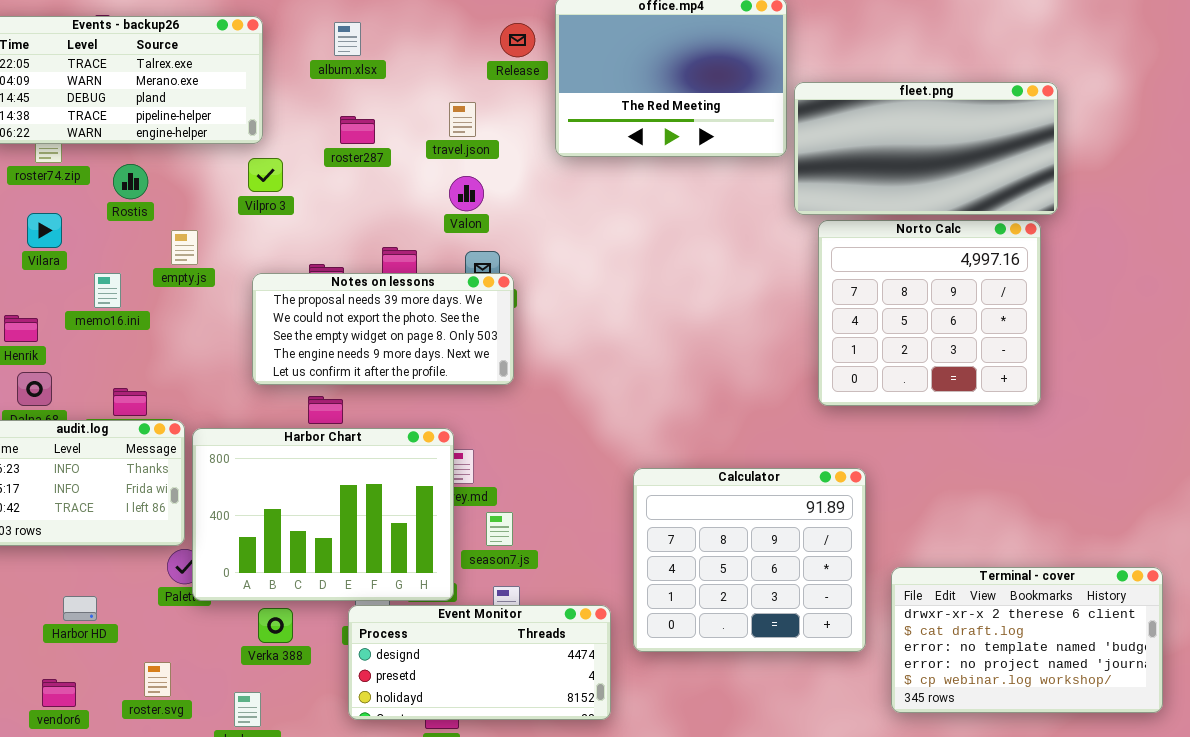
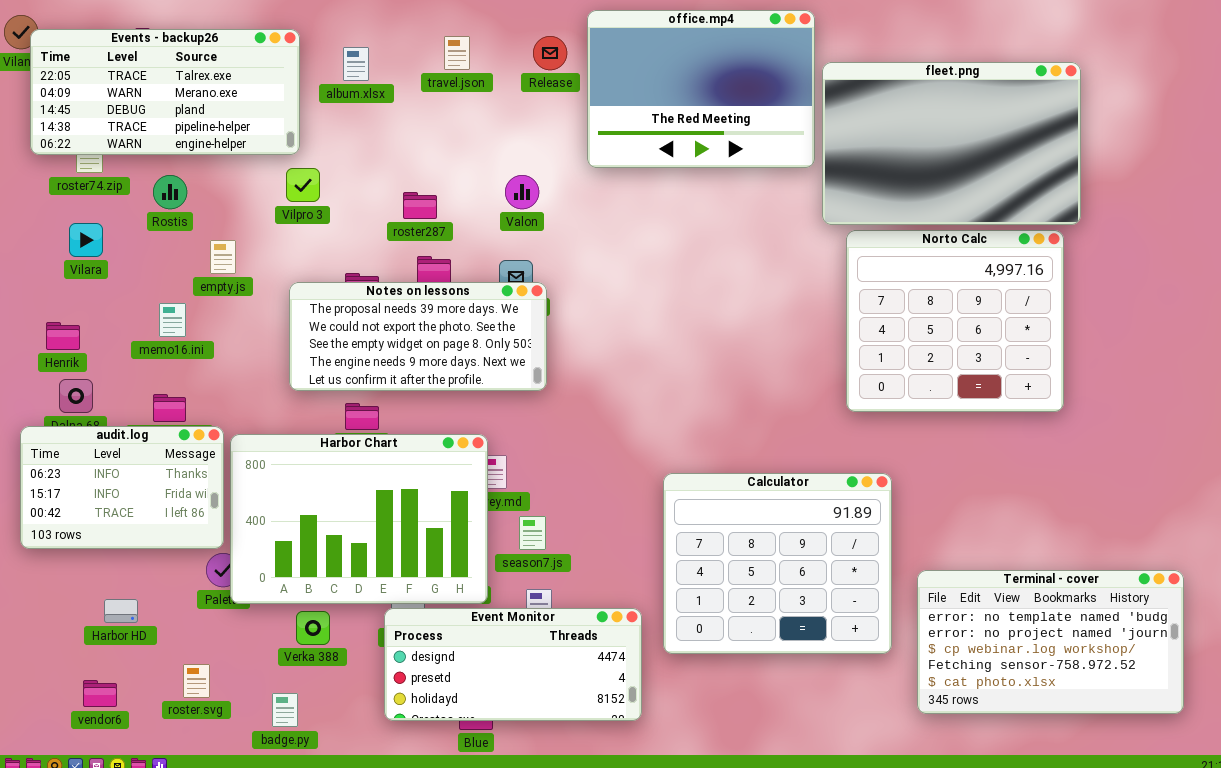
album.xlsx: [334,22,361,56] -> [343,47,369,81], moved
fleet.png: [794,82,1058,215] -> [822,62,1081,225], resized
travel.json: [449,102,476,137] -> [444,36,470,70], moved
roster287: [340,116,375,144] -> [403,192,437,219], moved
Valon: [449,176,484,211] -> [505,175,539,209], moved
memo16.ini: [94,273,121,308] -> [159,303,186,337], moved
Terminal - cover: [891,567,1163,713] -> [917,570,1184,714], scrolled down 2 rows

